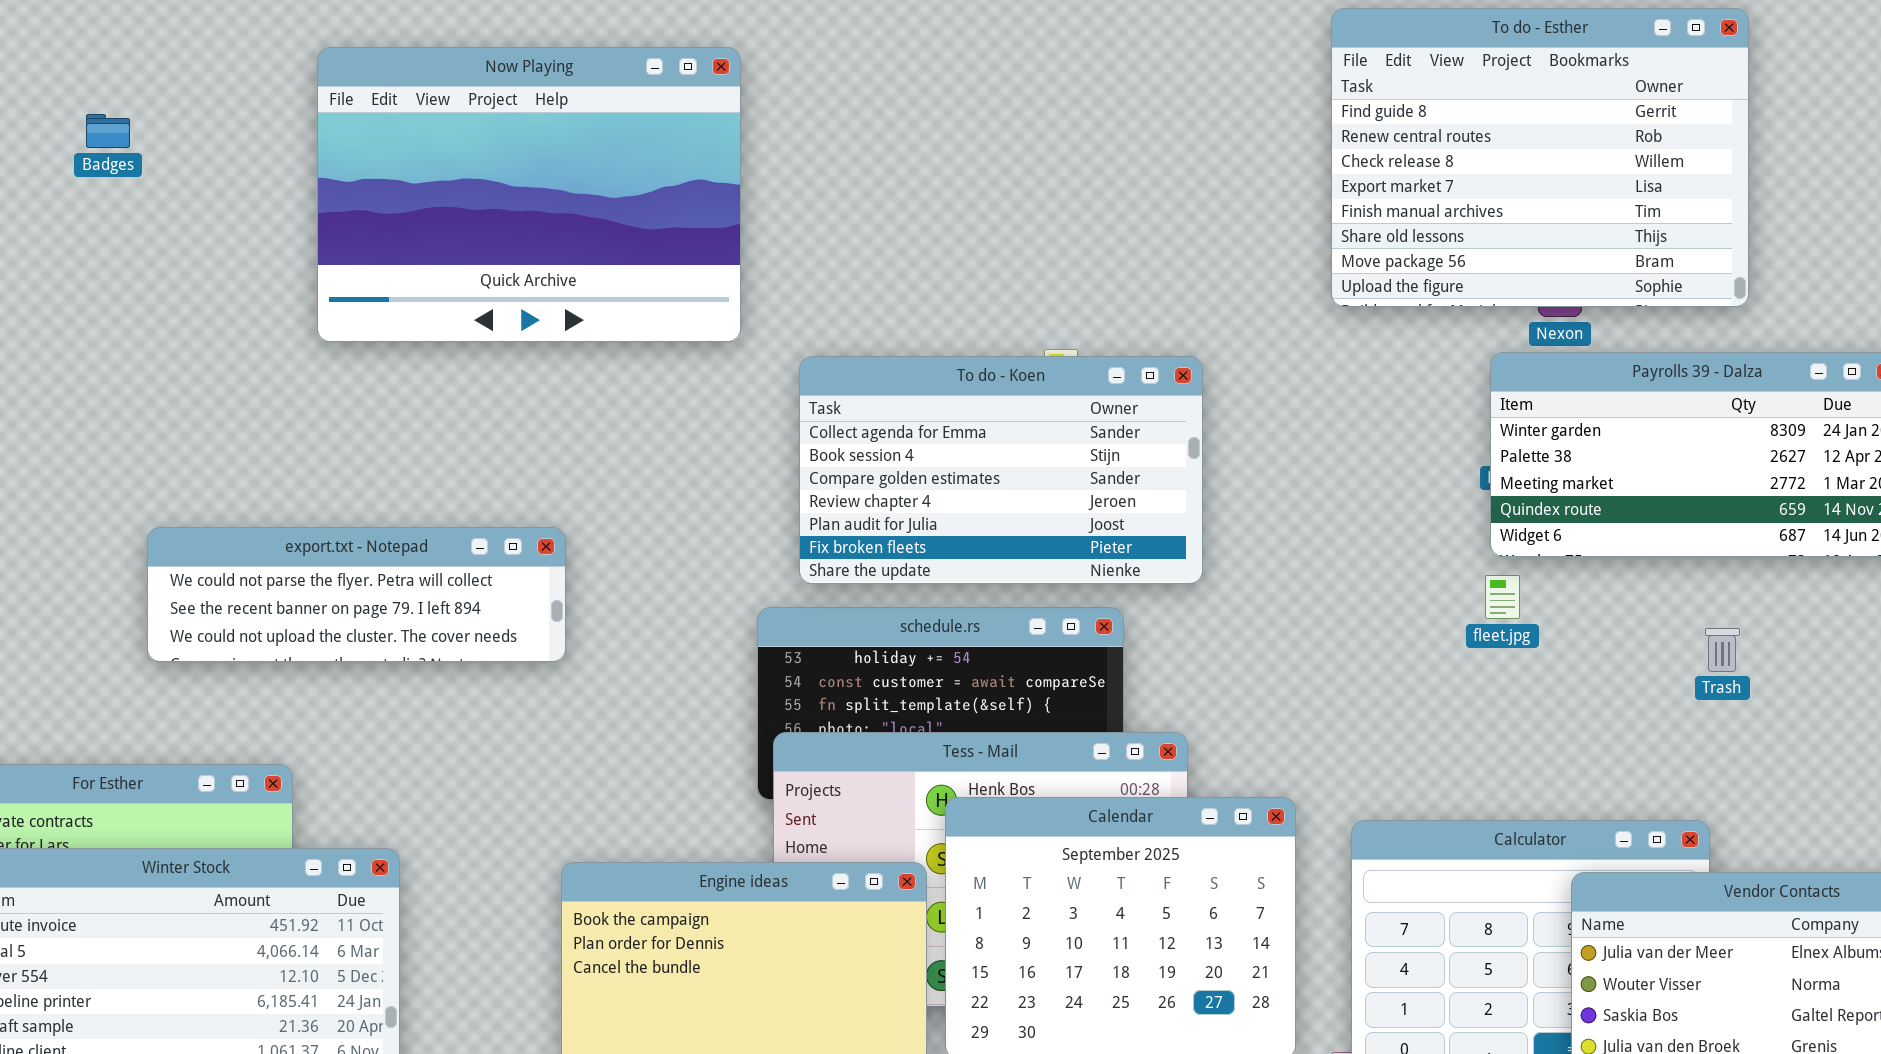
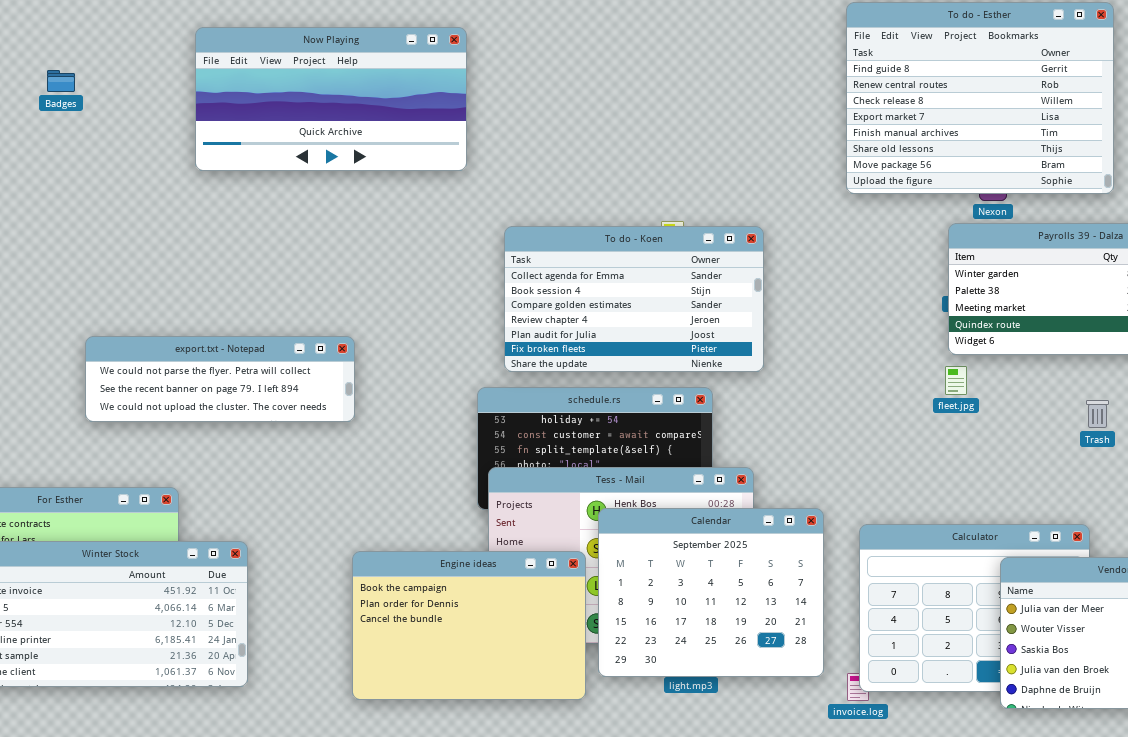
Now Playing: [317,47,741,342] -> [195,27,467,171], resized

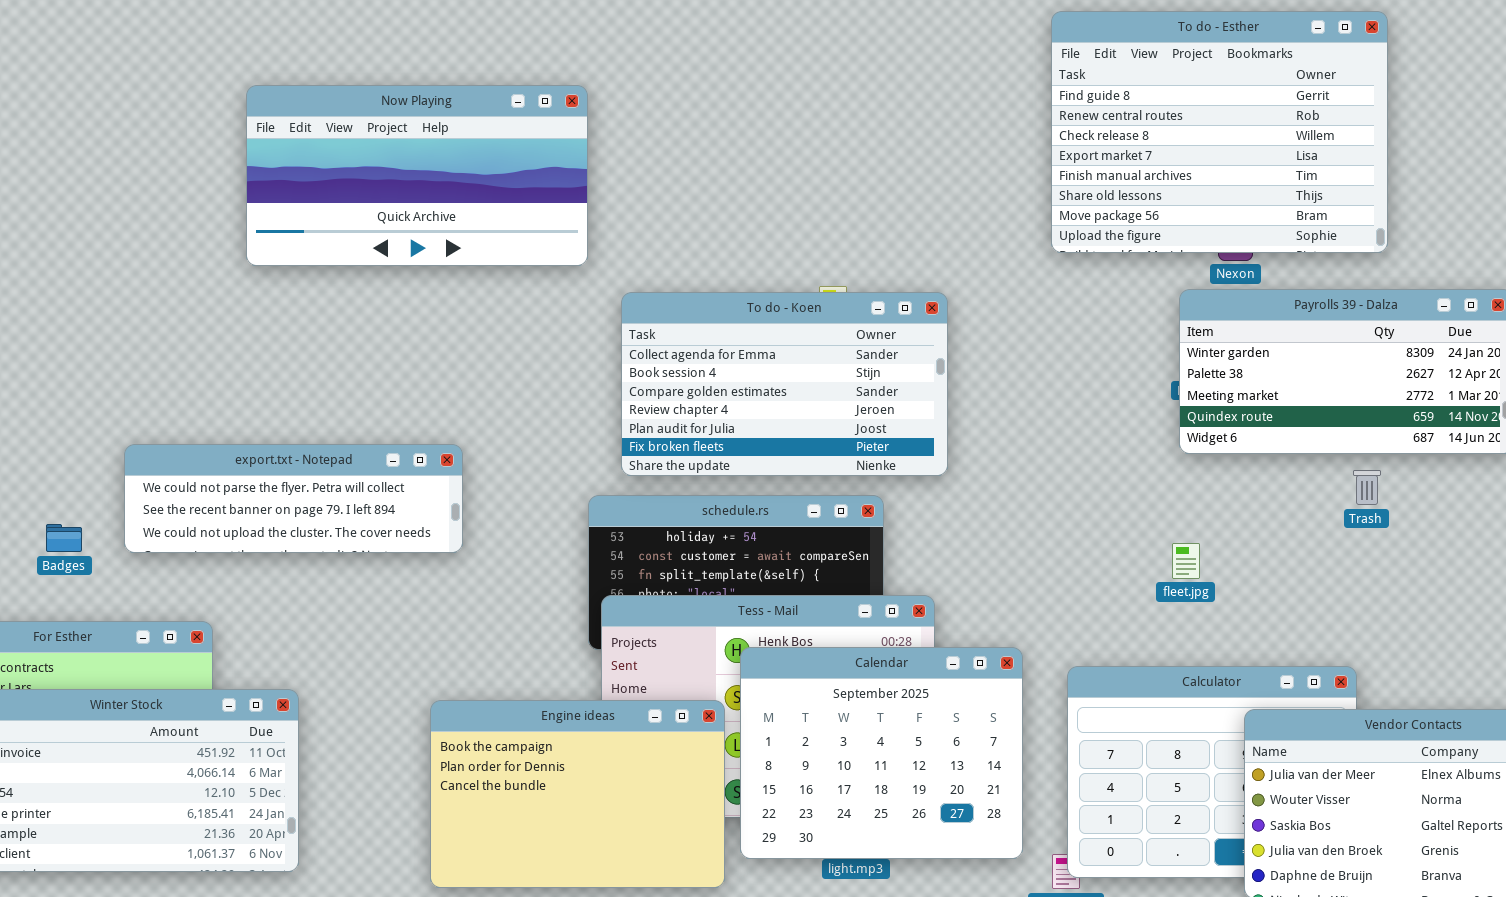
Now Playing: [195,27,467,171] -> [246,85,588,266], moved
Badges: [47,70,75,92] -> [46,524,82,552], moved
export.txt - Notepad: [85,336,355,422] -> [124,444,463,553], moved
fleet.jpg: [945,366,967,395] -> [1172,543,1200,579], moved
Trash: [1086,400,1109,428] -> [1353,470,1381,505], moved

